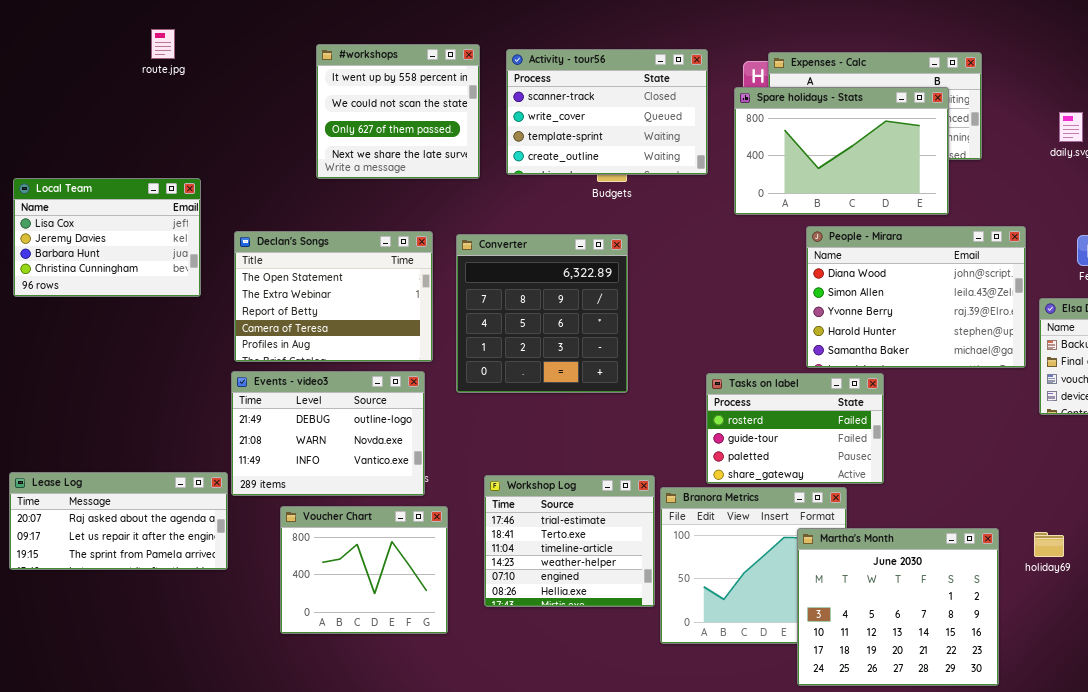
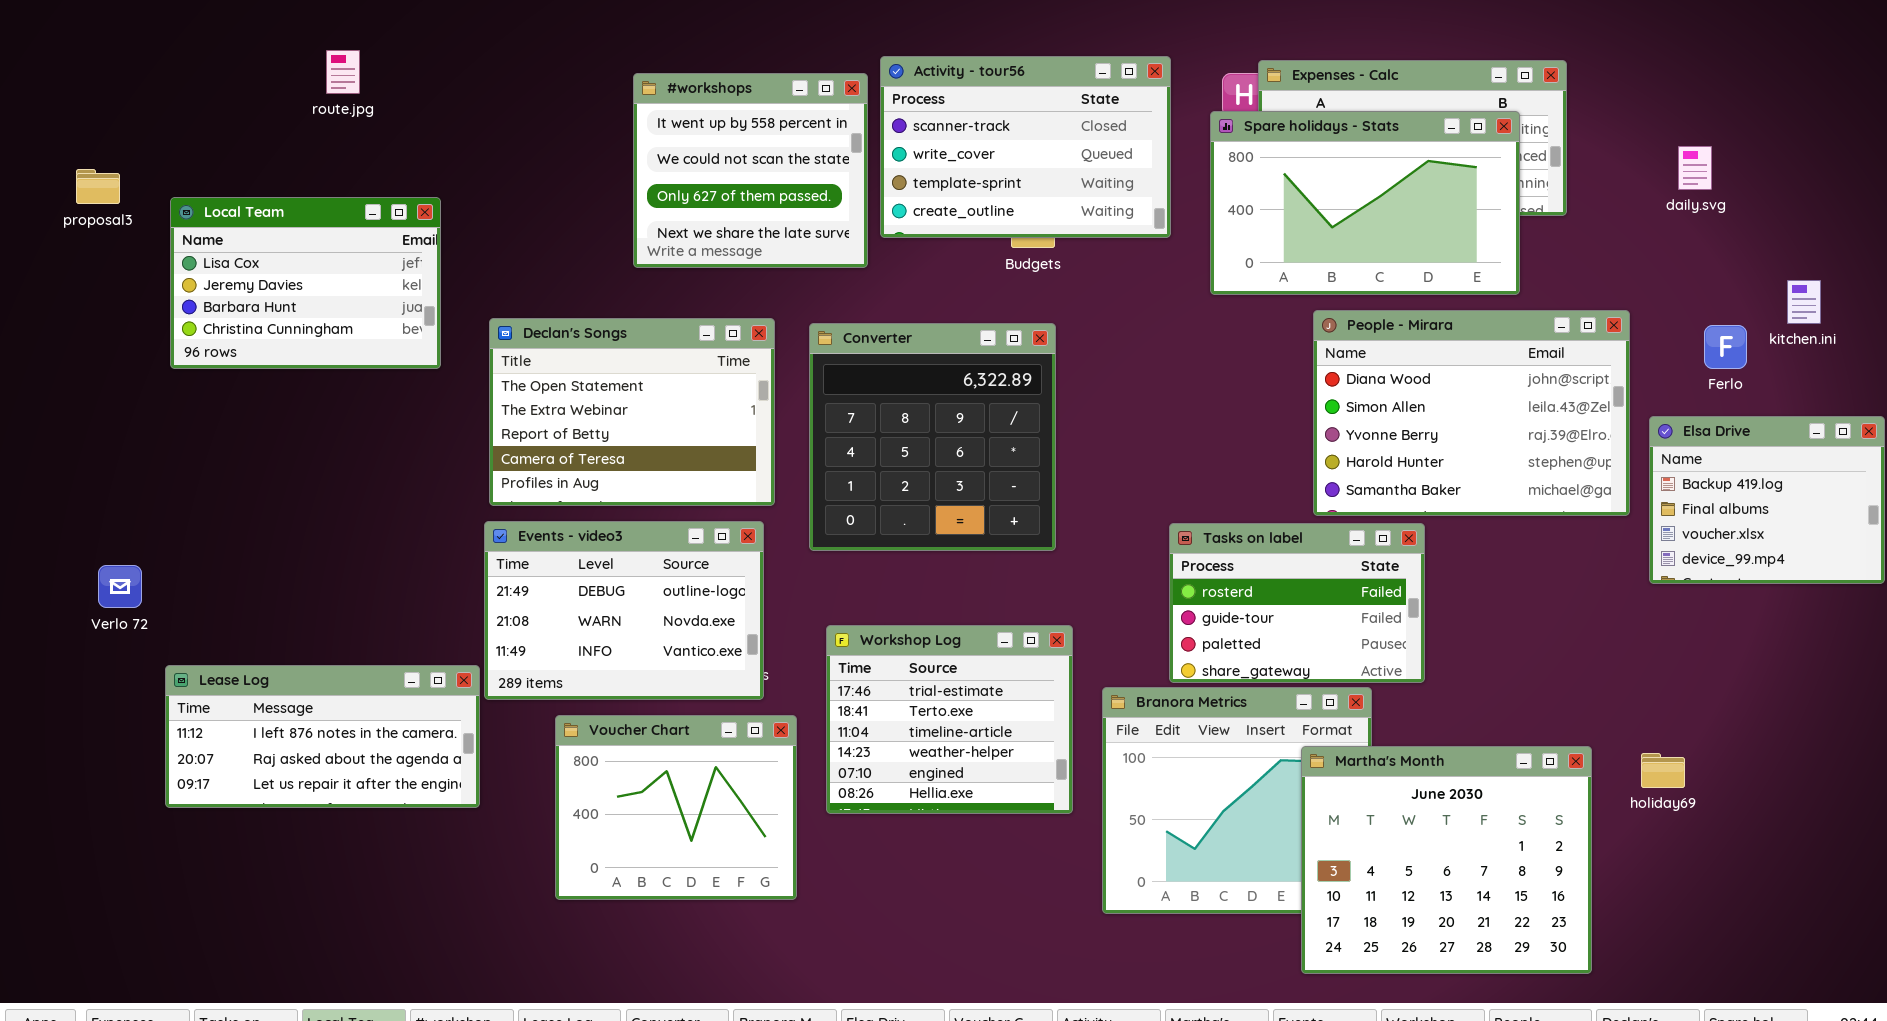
route.jpg: [151,29,175,59] -> [326,50,360,94], moved
#workshops: [316,44,480,179] -> [633,73,868,268], moved
Local Team: [13,178,201,297] -> [170,197,441,369], moved
Lease Log: [9,472,228,570] -> [165,665,480,808], scrolled up 1 row
Workshop Log: [484,475,655,607] -> [826,625,1073,814], moved

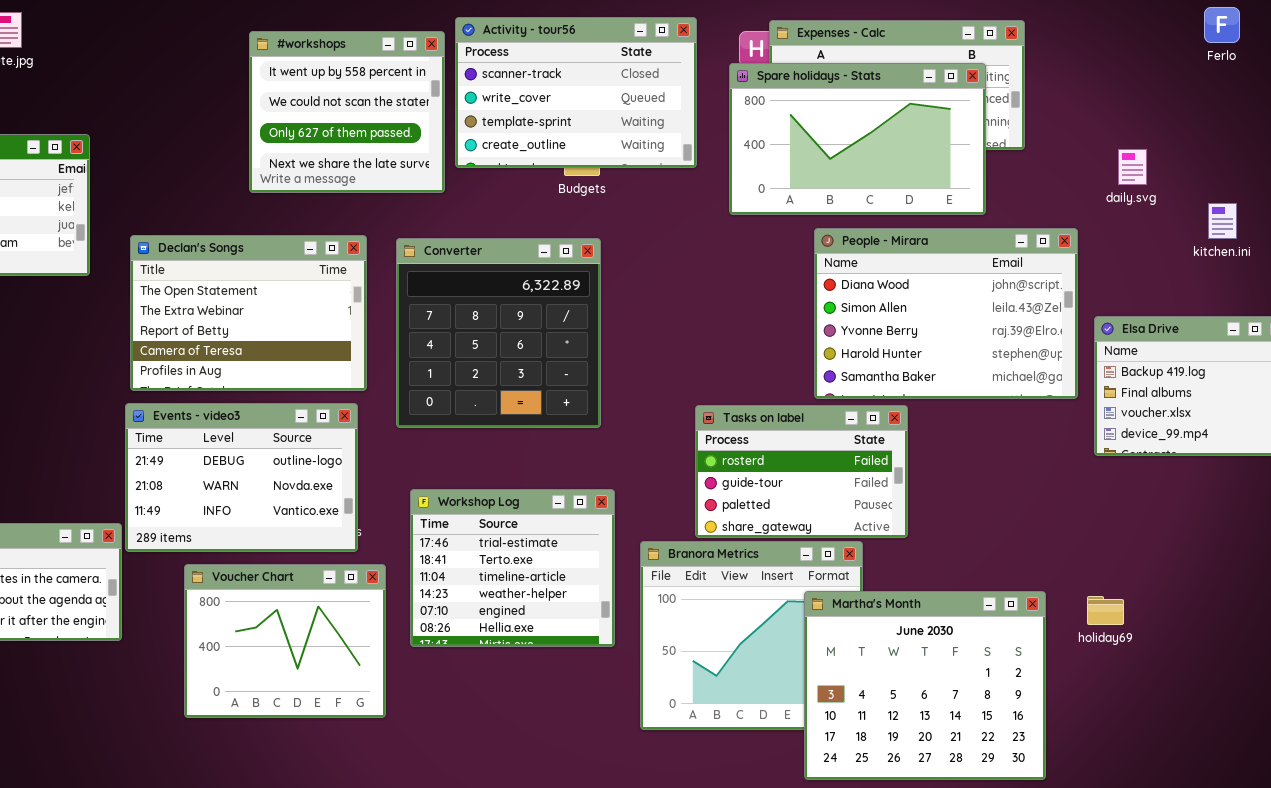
daily.svg: [1678,146,1712,190] -> [1118,149,1147,185], moved
Ferlo: [1704,325,1747,369] -> [1204,7,1240,43], moved

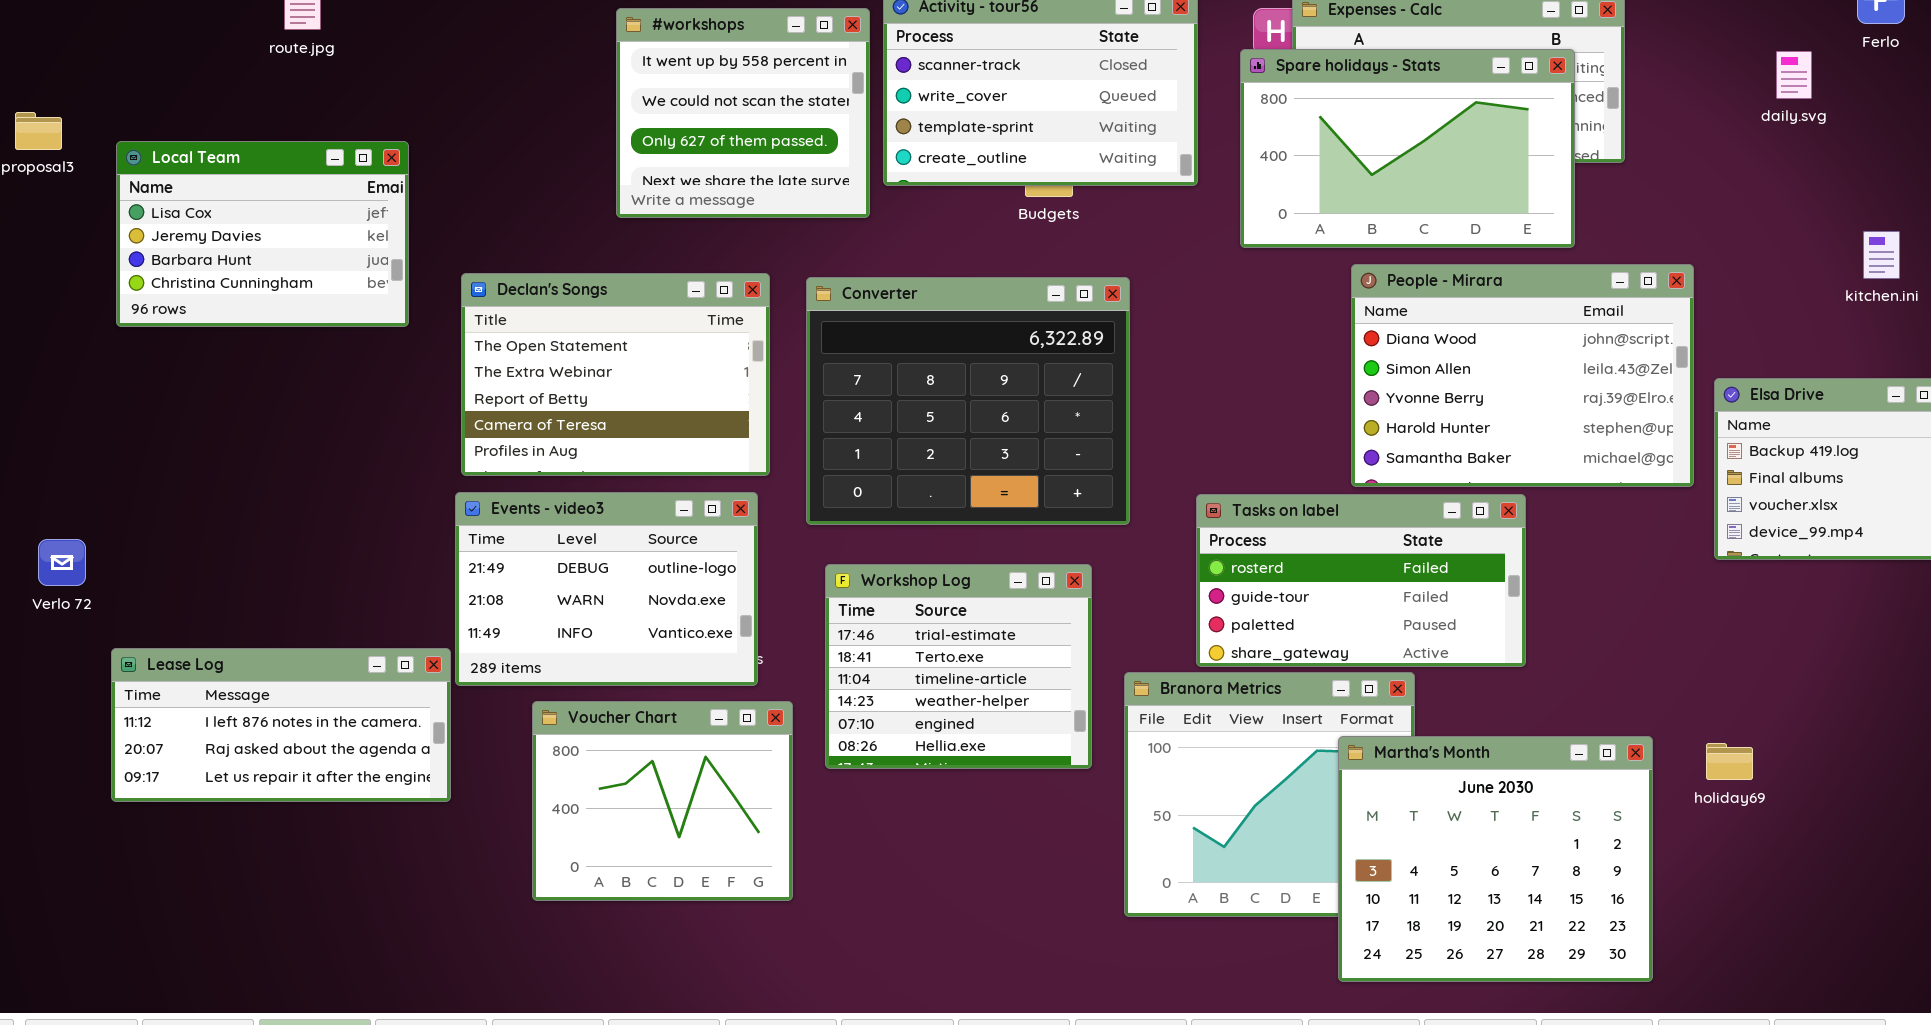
daily.svg: [1118,149,1147,185] -> [1776,51,1812,99], moved
Converter: [396,238,601,428] -> [806,277,1130,525], resized
Tasks on label: [695,405,908,538] -> [1196,494,1526,667], resized
Workshop Log: [410,489,615,647] -> [825,564,1092,769], moved

